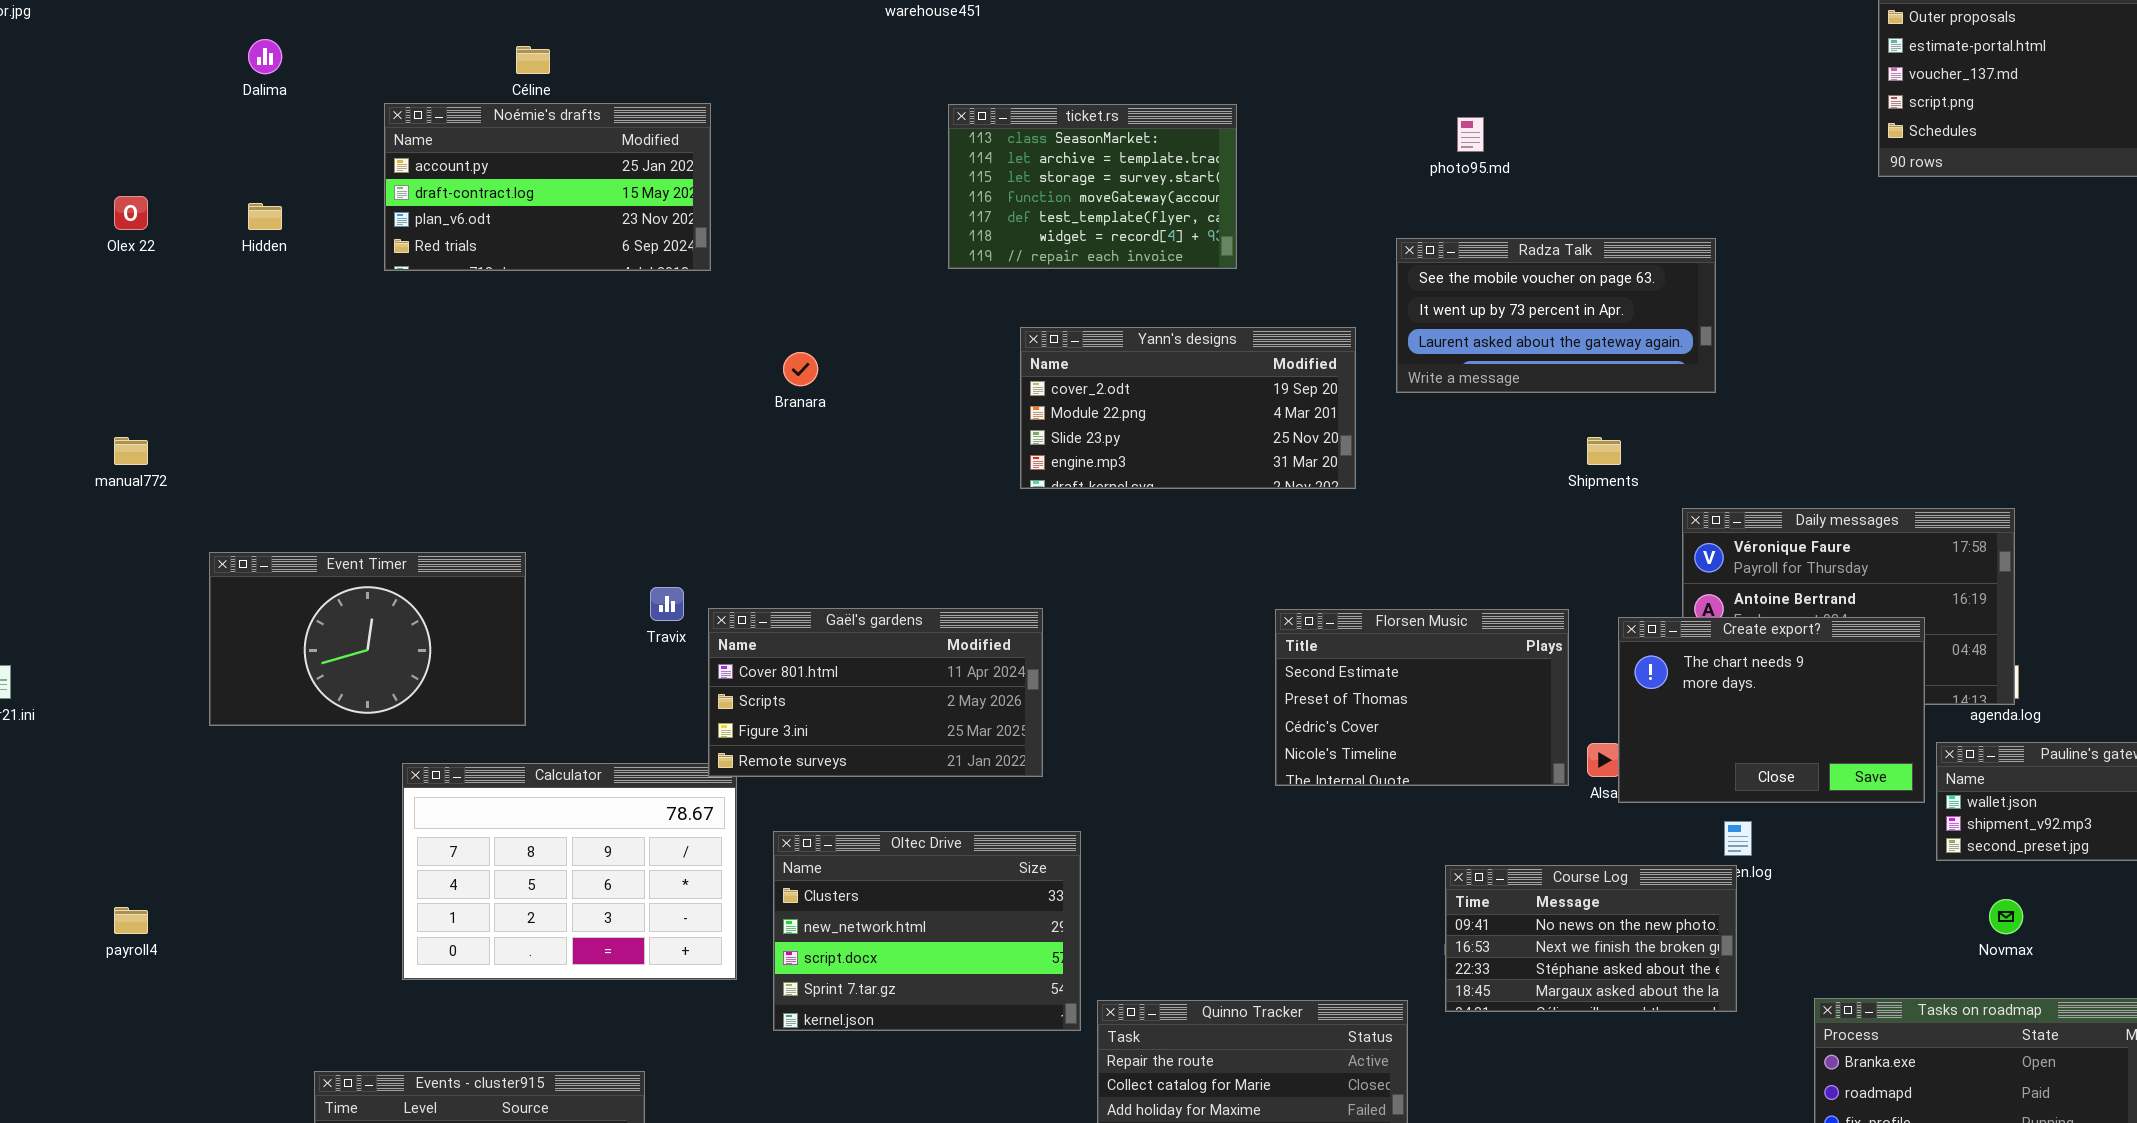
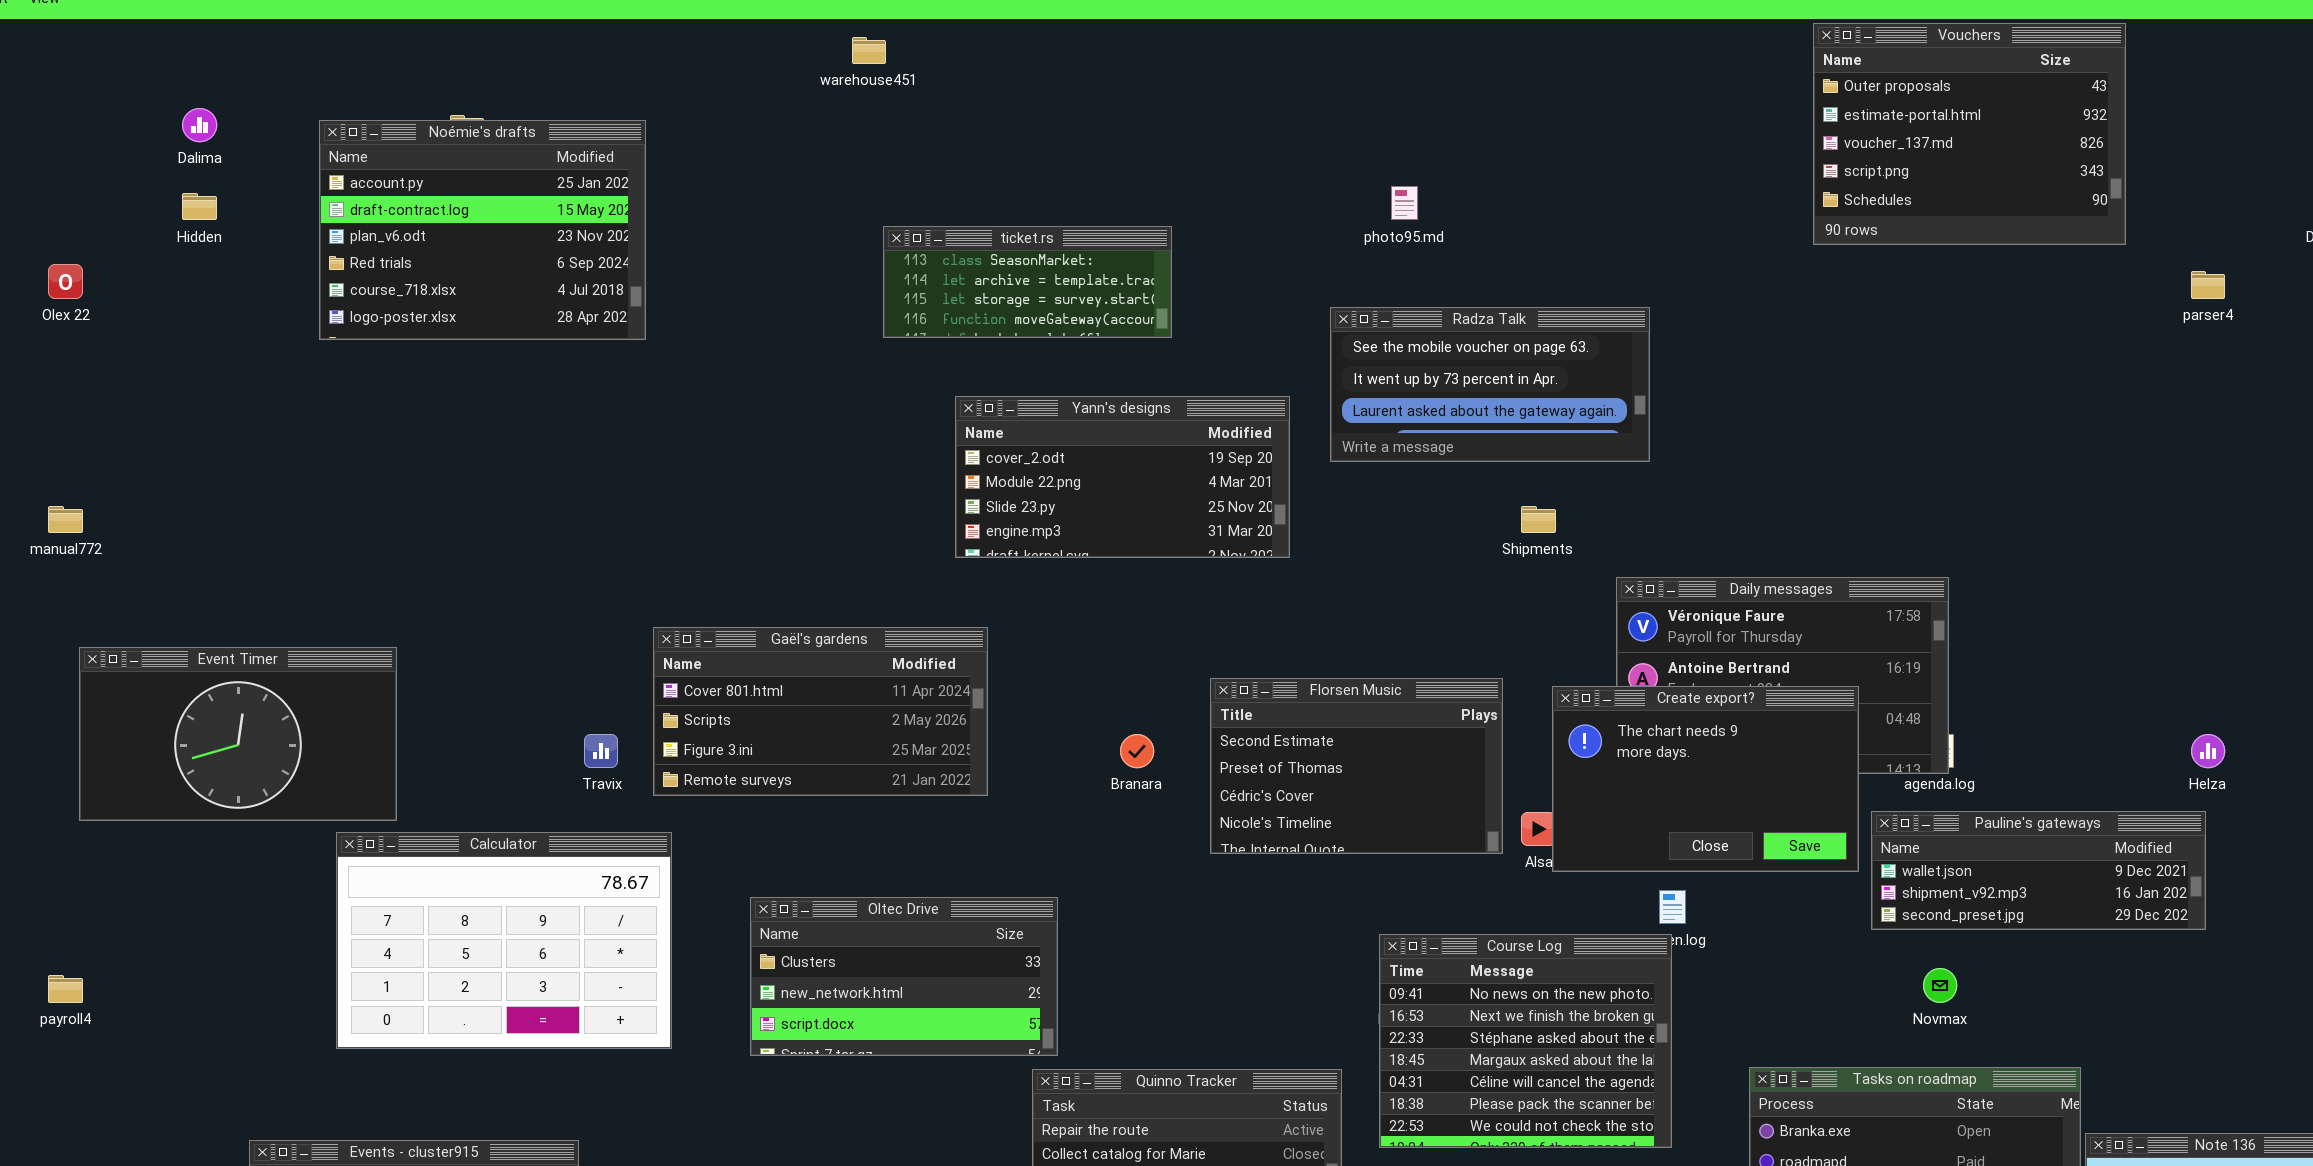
Noémie's drafts: [384,103,711,271] -> [319,120,646,340], resized
ticket.rs: [948,104,1237,269] -> [883,226,1172,338], resized
Hidden: [248,203,282,230] -> [182,193,217,220], moved
Branara: [783,352,818,386] -> [1120,734,1154,768], moved
Event Timer: [209,552,526,726] -> [79,647,397,821], moved
Travix: [650,587,684,621] -> [584,734,618,768], moved
Gaël's gardens: [708,608,1043,777] -> [653,627,988,796], moved
Oltec Drive: [773,831,1081,1031] -> [750,897,1058,1056], moved, resized
Course Log: [1445,865,1737,1012] -> [1379,934,1672,1148], resized

